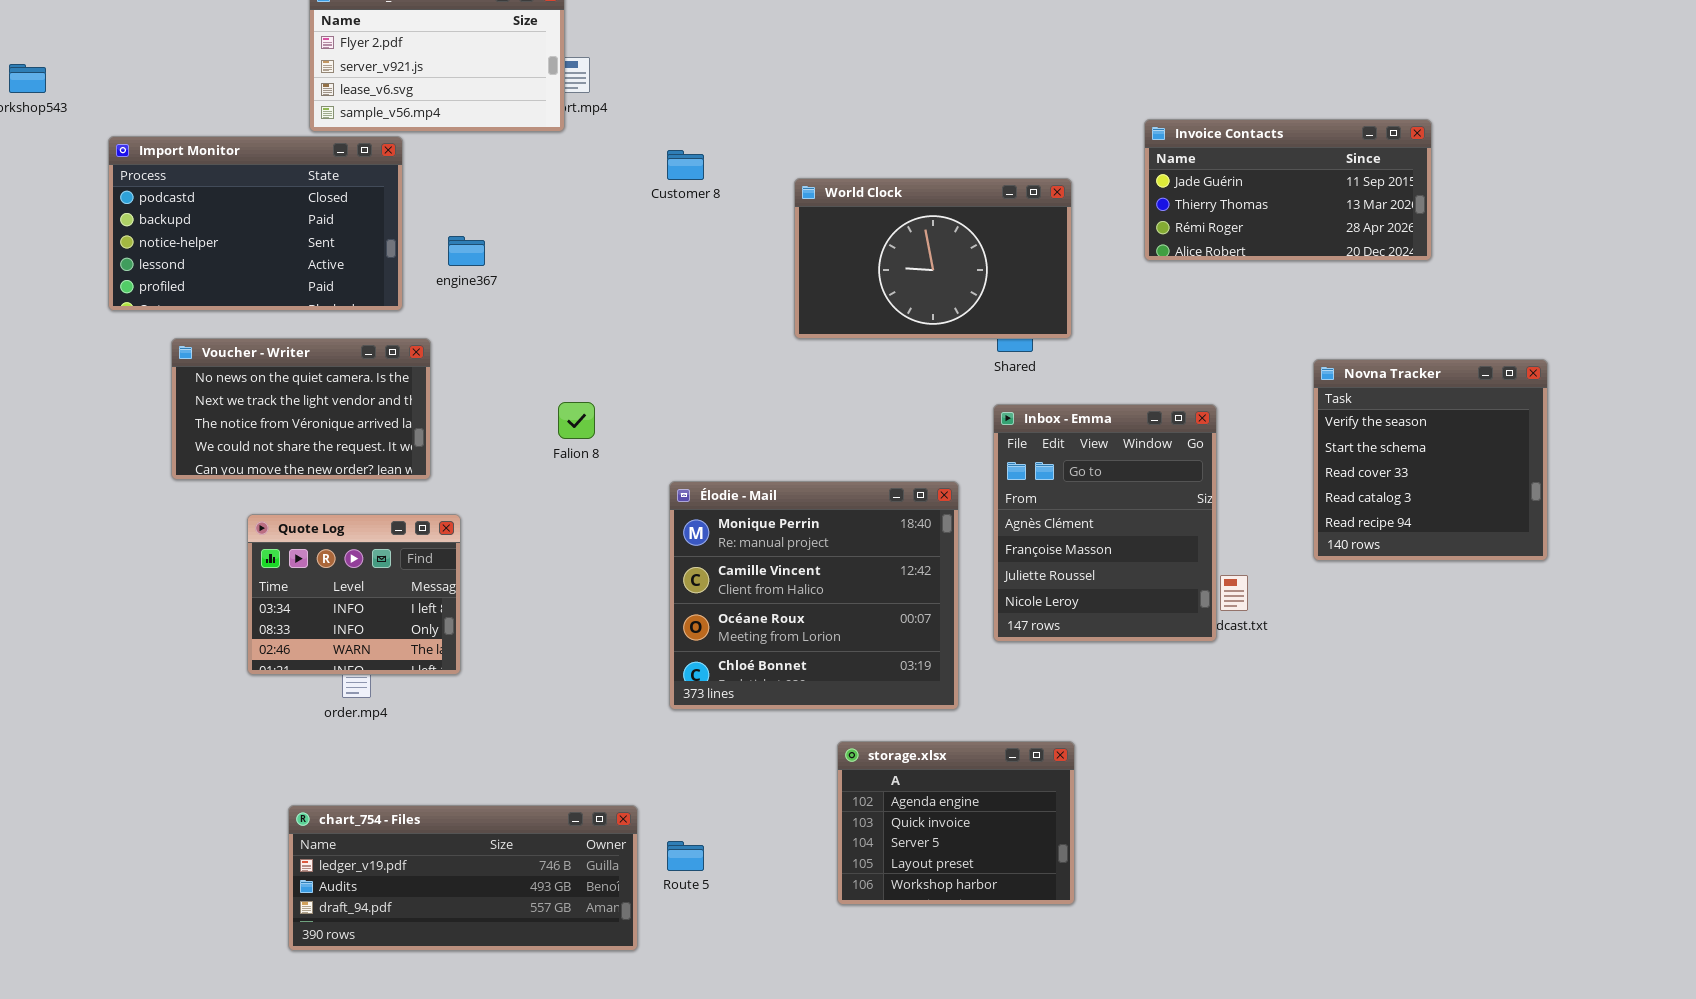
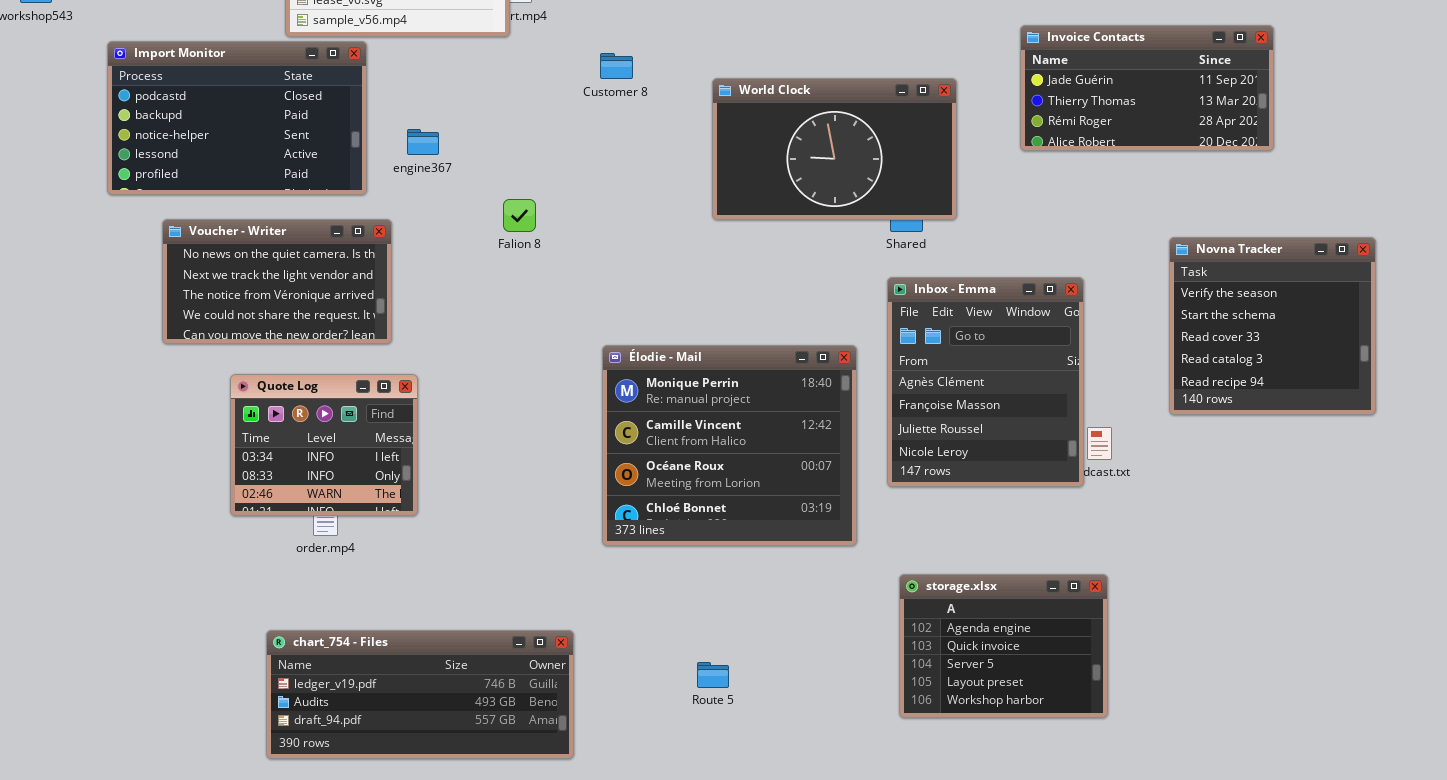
Falion 8: [558,402,595,439] -> [503,199,536,232], moved
storage.xlsx: [837,741,1075,905] -> [899,574,1108,718], moved
Route 5: [667,841,704,871] -> [697,662,729,688], moved

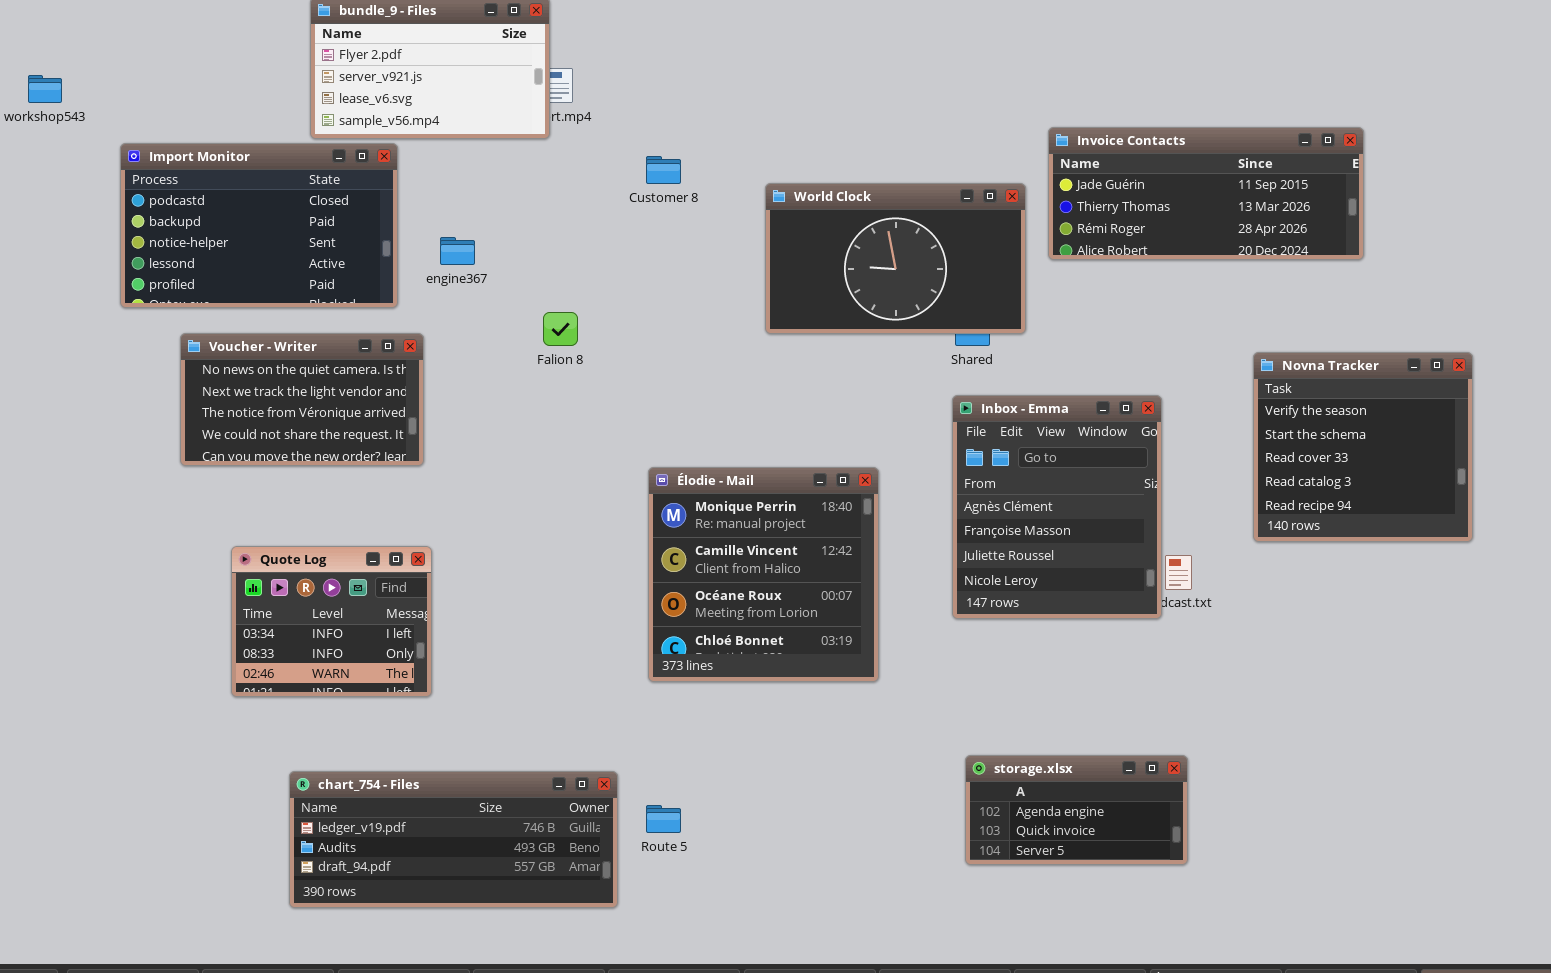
Invoice Contacts: [1020,25,1274,151] -> [1048,127,1364,260], resized
Élodie - Mail: [602,345,857,546] -> [648,467,879,682], resized
Quote Log: [230,374,418,516] -> [231,546,432,697], moved
storage.xlsx: [899,574,1108,718] -> [965,755,1188,865], resized
Route 5: [697,662,729,688] -> [646,805,681,833], moved

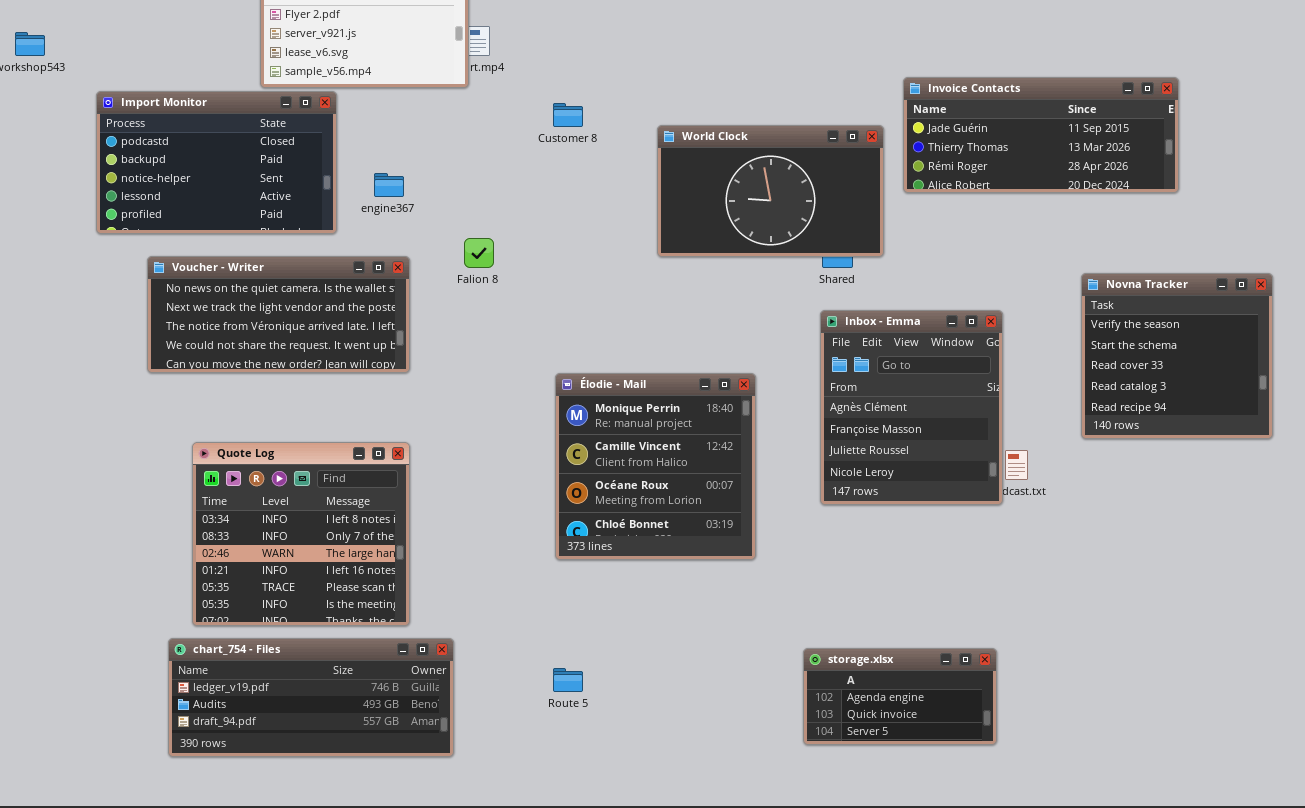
Voucher - Writer: [180,333,424,466] -> [147,256,410,373], resized
Quote Log: [231,546,432,697] -> [192,442,410,626], resized
storage.xlsx: [965,755,1188,865] -> [803,648,997,745], moved
chart_754 - Files: [289,771,618,908] -> [168,638,454,757], moved

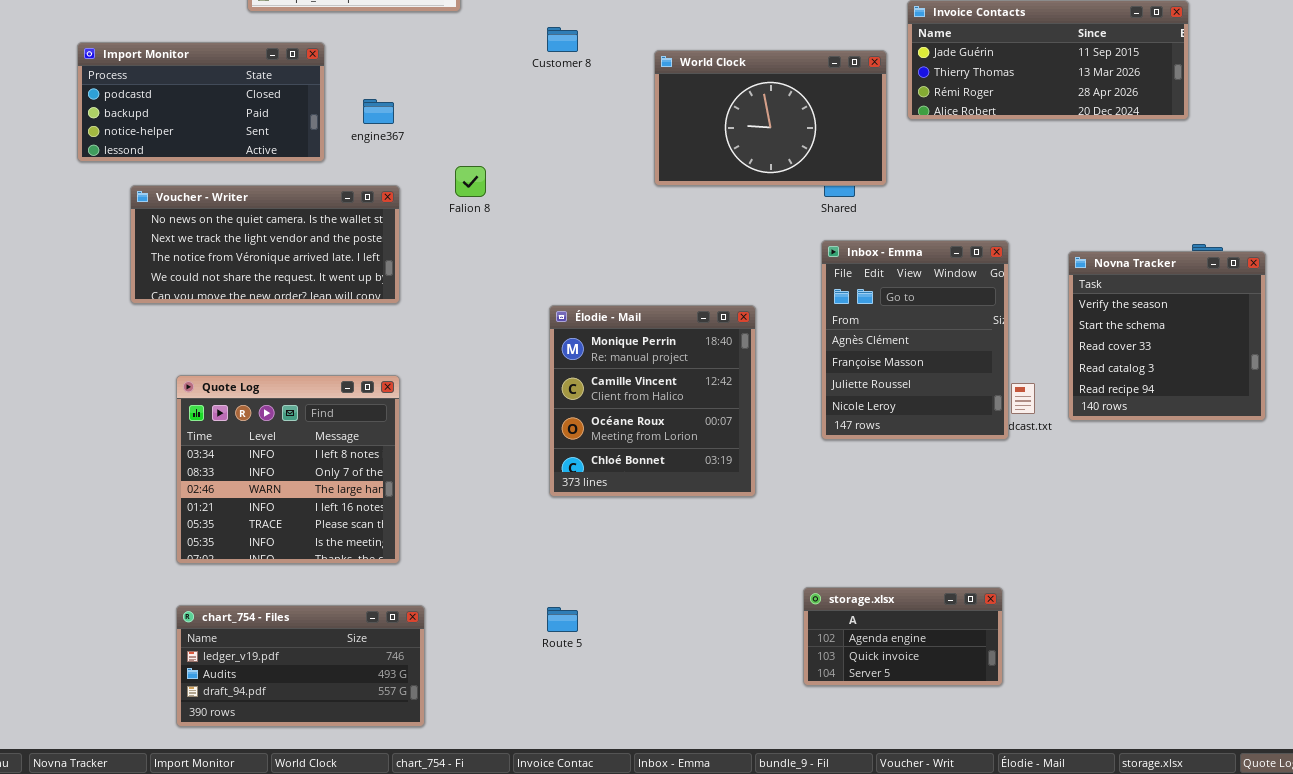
Import Monitor: [96,91,337,234] -> [77,42,325,162], resized
Novna Tracker: [1081,273,1273,439] -> [1068,251,1266,421], moved
chart_754 - Files: [168,638,454,757] -> [176,605,425,727], moved, resized

